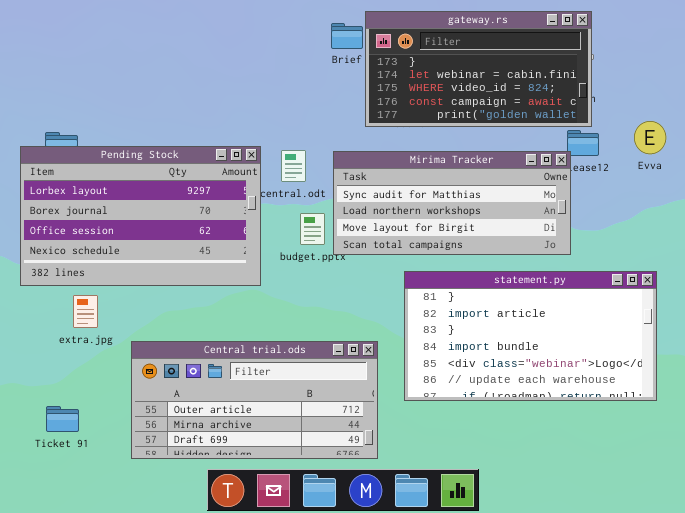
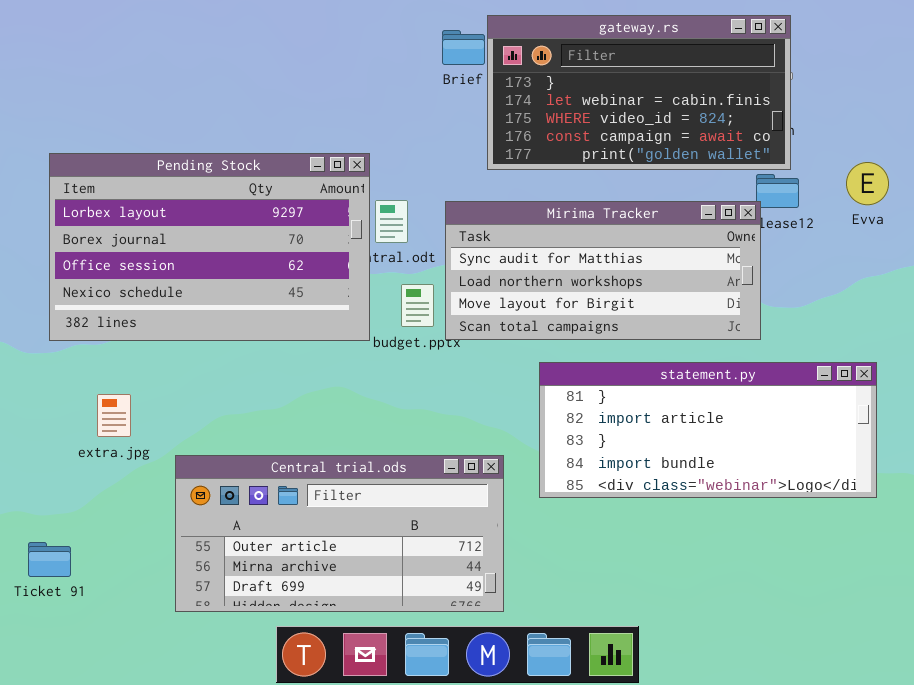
Pending Stock: [20,146,261,286] -> [49,153,370,341], moved
statement.py: [404,271,657,401] -> [539,362,877,498], resized
Ticket 91: [46,406,79,432] -> [28,542,71,577], moved

